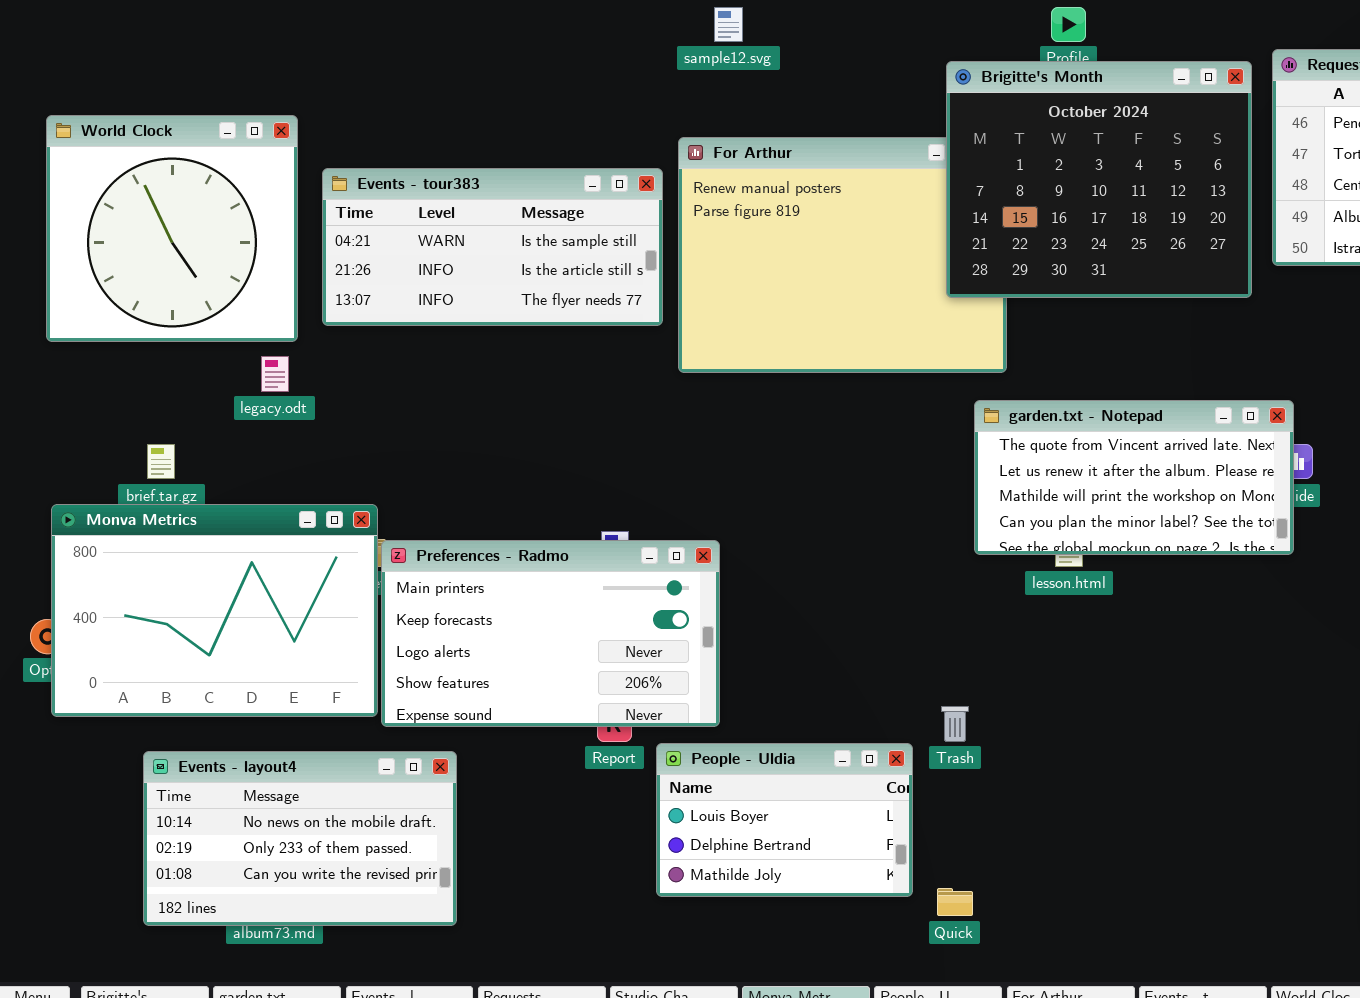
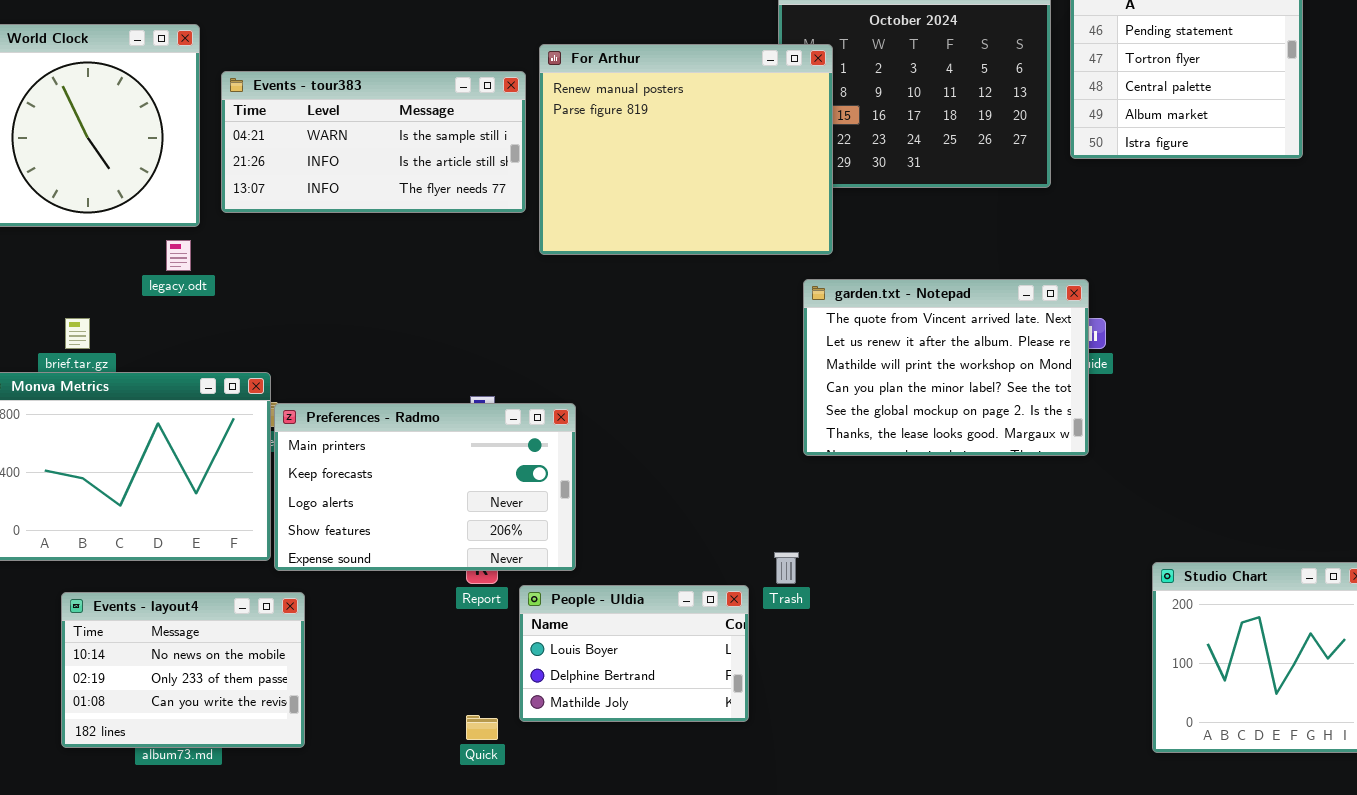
For Arthur: [678,137,1007,373] -> [539,44,833,255], raised
garden.txt - Notepad: [974,400,1294,555] -> [803,279,1089,456], resized
Events - layout4: [143,751,457,926] -> [61,592,305,748], resized
Quick: [937,888,973,916] -> [466,715,498,740], moved

